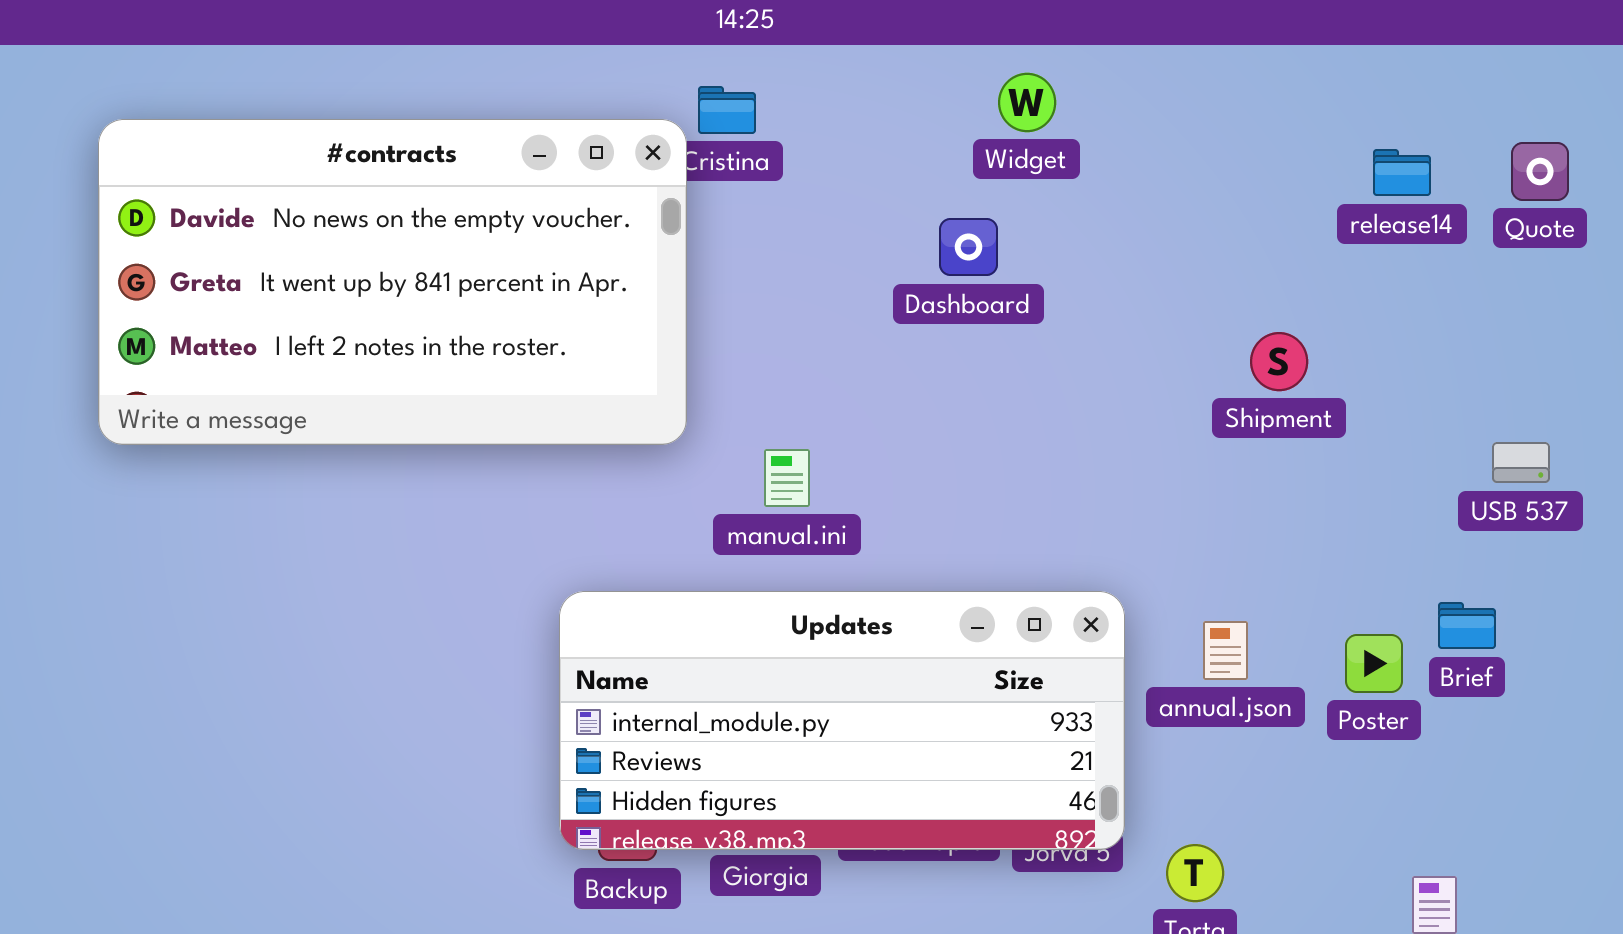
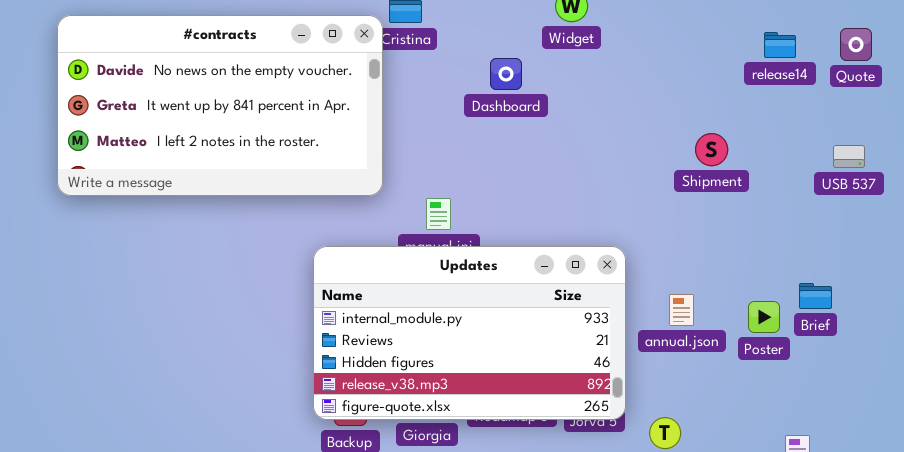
Dashboard: [939,218,998,276] -> [490,58,522,90], moved
USB 537: [1492,442,1550,483] -> [833,145,865,168], moved
Updates: [559,591,1125,850] -> [313,246,626,420], resized

